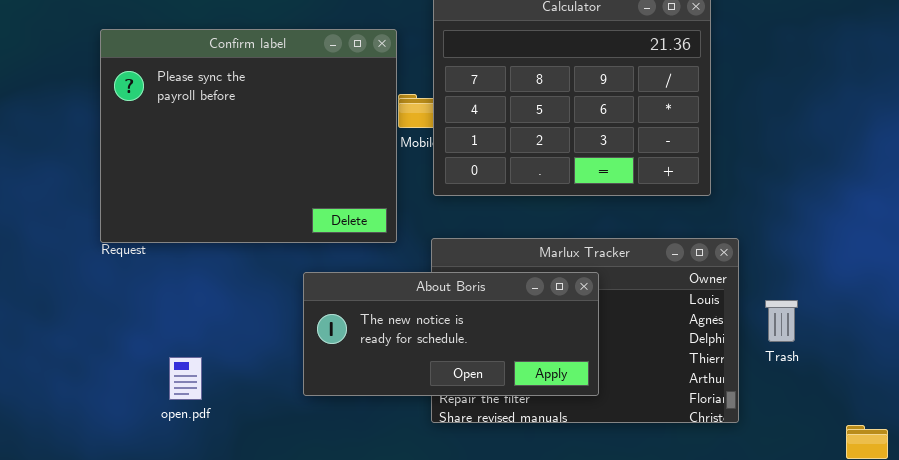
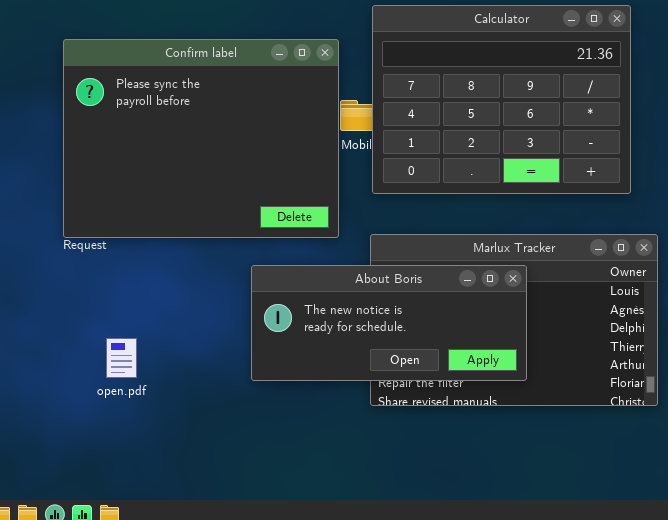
open.pdf: [169,357,202,400] -> [106,338,137,378], moved

